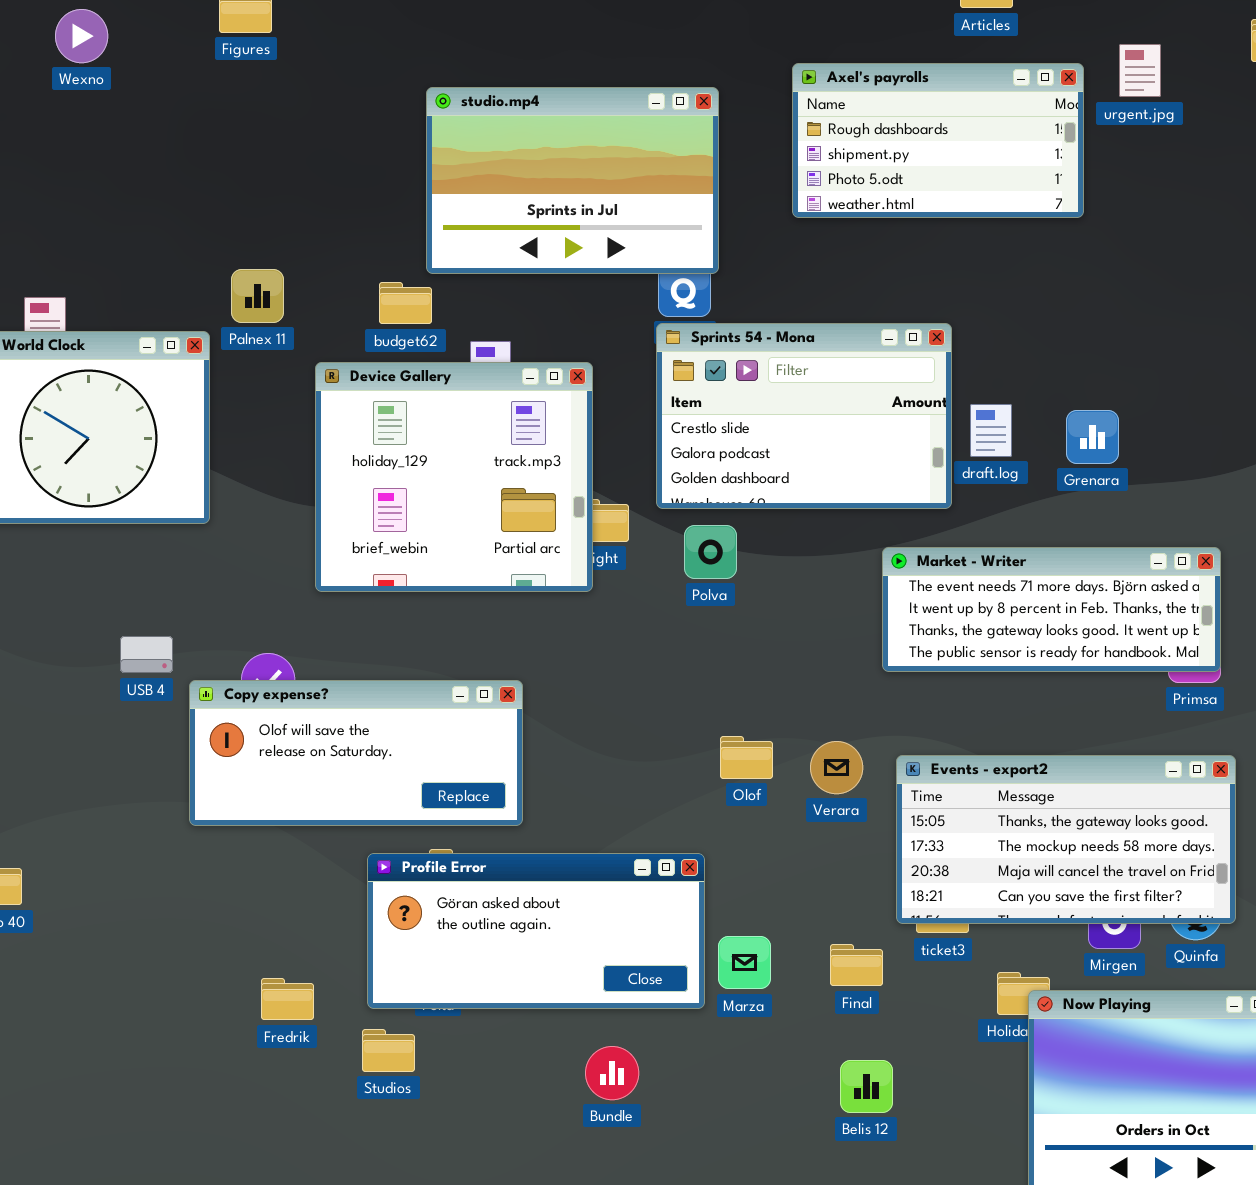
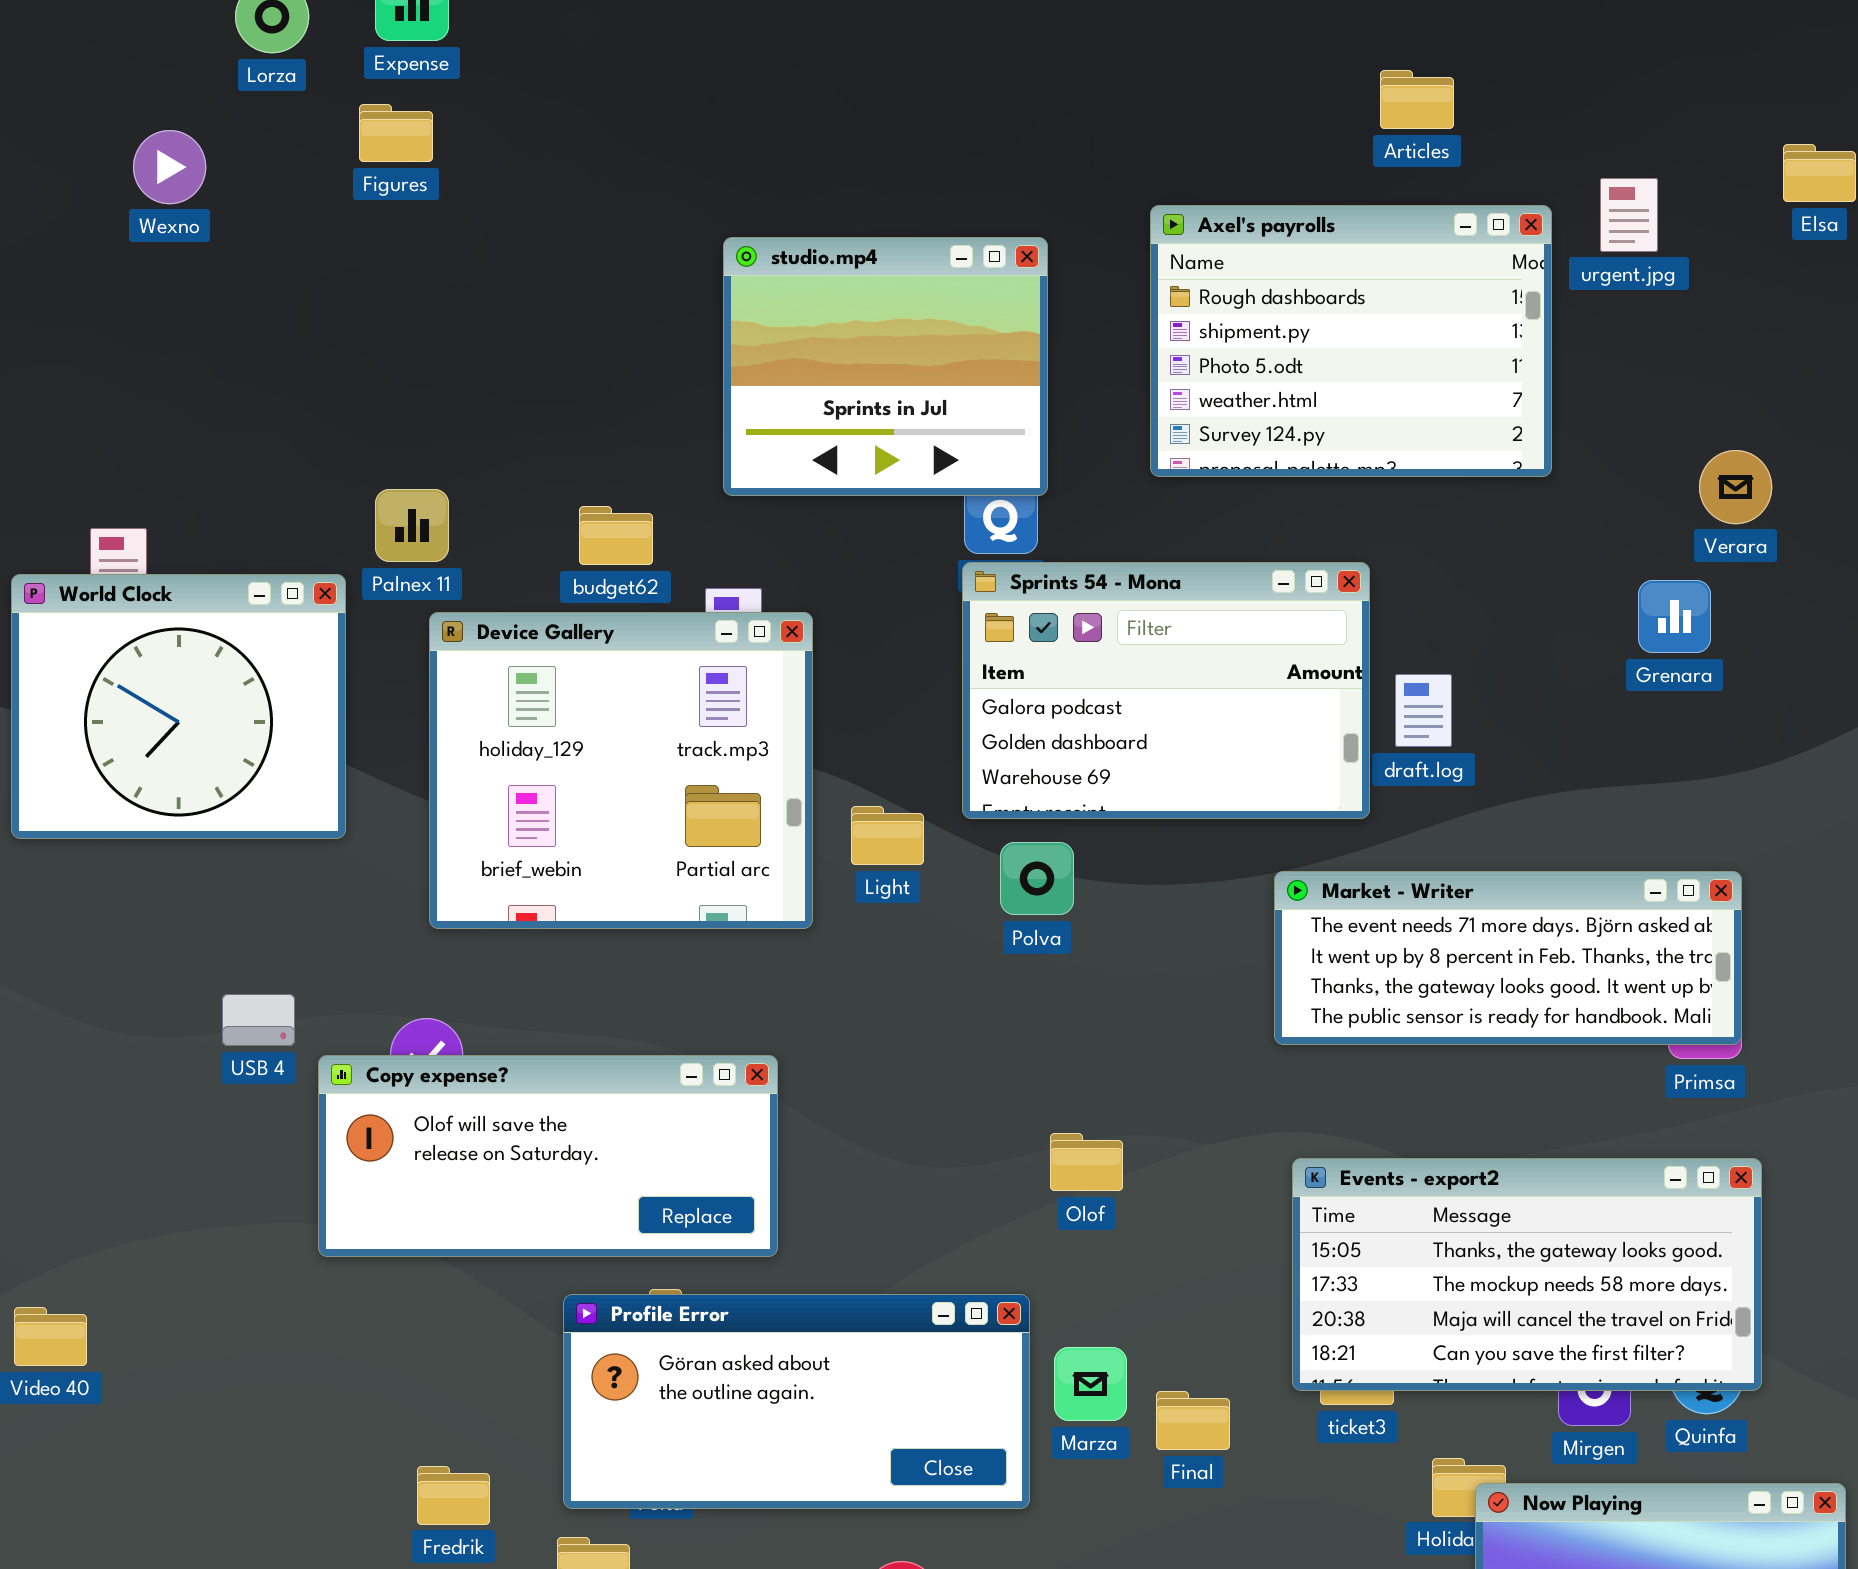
Axel's payrolls: [792,63,1084,218] -> [1150,205,1552,477], resized
studio.mp4: [426,87,719,274] -> [723,237,1048,496], resized
Sprints 54 - Mona: [656,323,952,509] -> [962,562,1370,819], scrolled down 1 row
Device Gallery: [315,362,593,592] -> [429,612,813,929], moved
Grenara: [1066,410,1119,464] -> [1638,580,1711,653], moved
Verara: [810,741,863,794] -> [1699,450,1772,524], moved
Marza: [718,936,771,989] -> [1054,1347,1127,1421], moved
Final: [830,944,883,986] -> [1156,1391,1230,1450], moved

